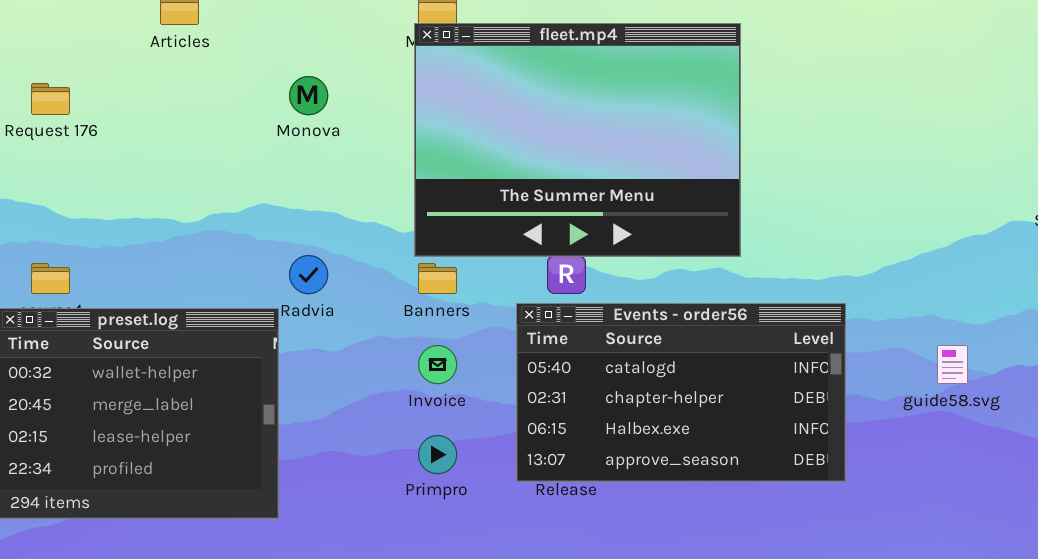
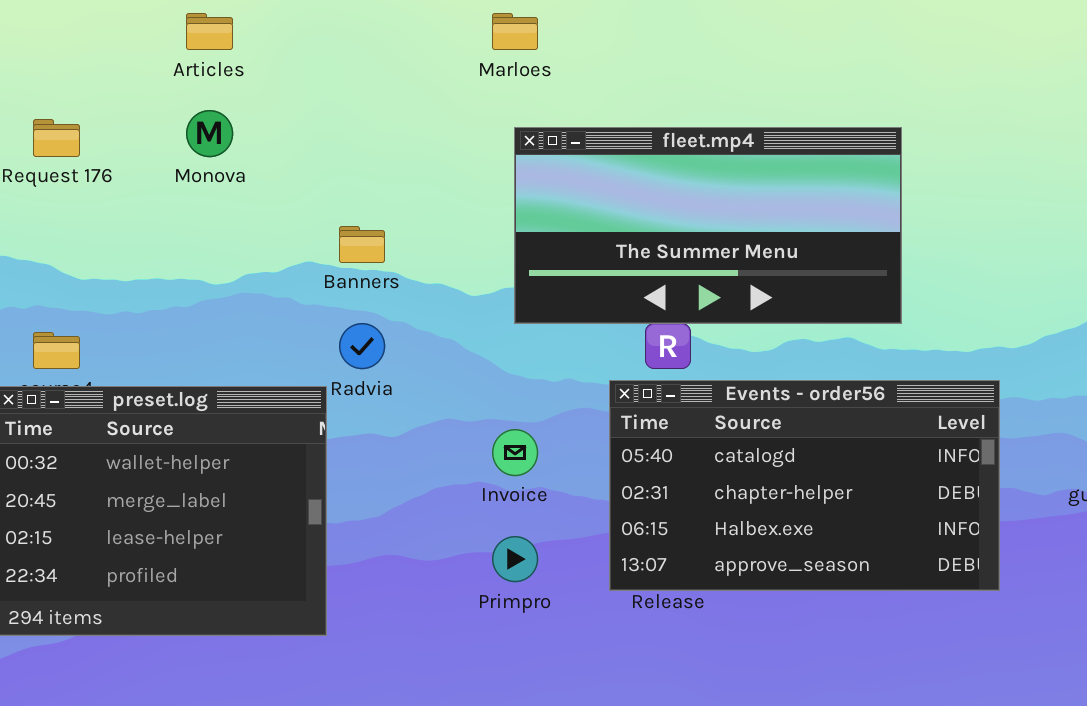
fleet.mp4: [414,23,741,257] -> [514,127,902,324], moved, resized
Monova: [289,76,328,115] -> [186,110,233,157], moved
Banners: [418,263,457,294] -> [339,226,385,263], moved

